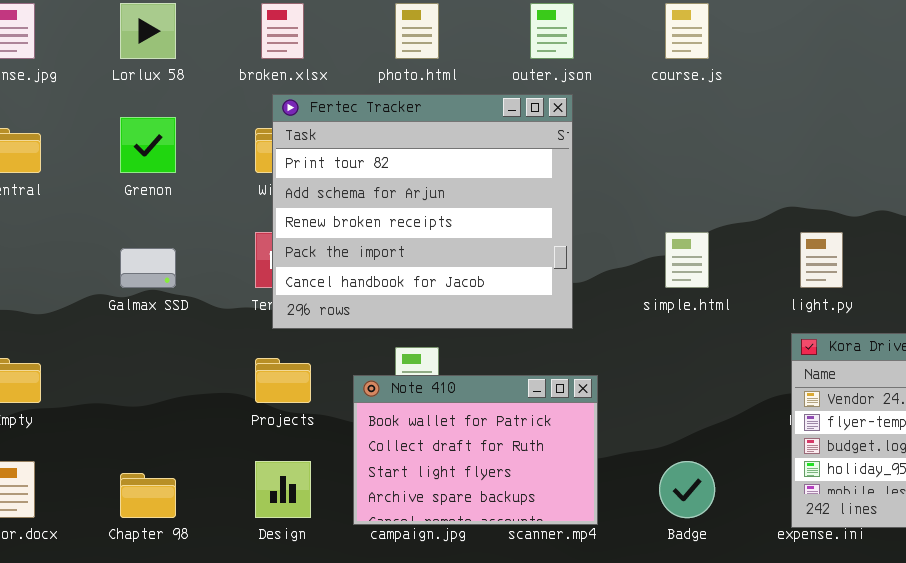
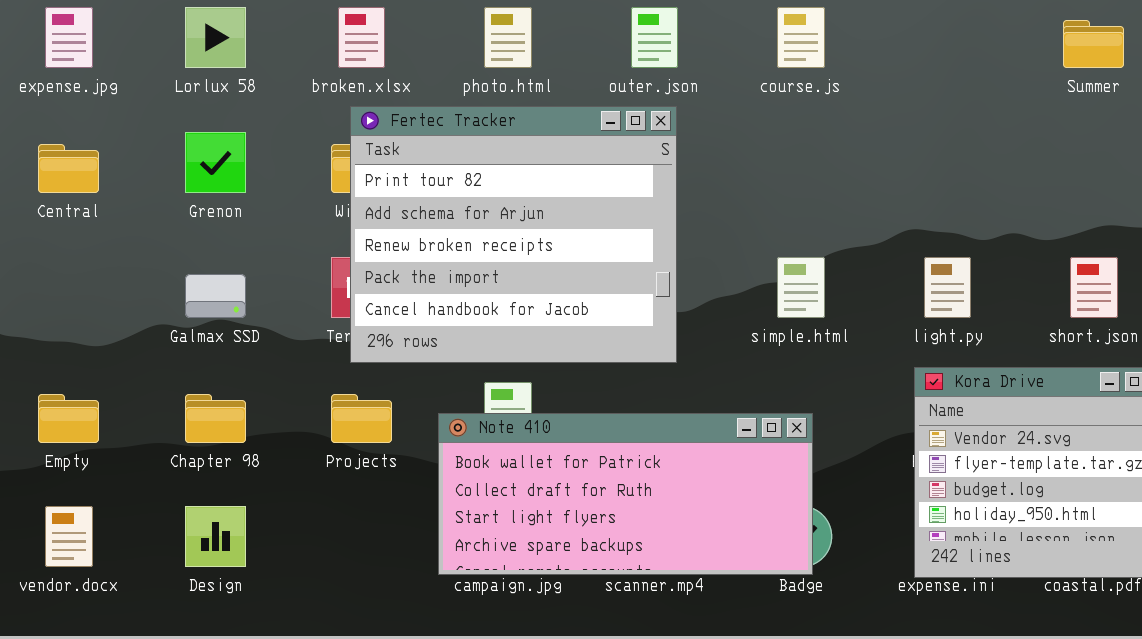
Note 410: [353,375,598,525] -> [438,413,813,575], resized
Design: [255,461,311,518] -> [185,506,246,567], moved
Chapter 98: [120,473,176,518] -> [185,394,246,443], moved

